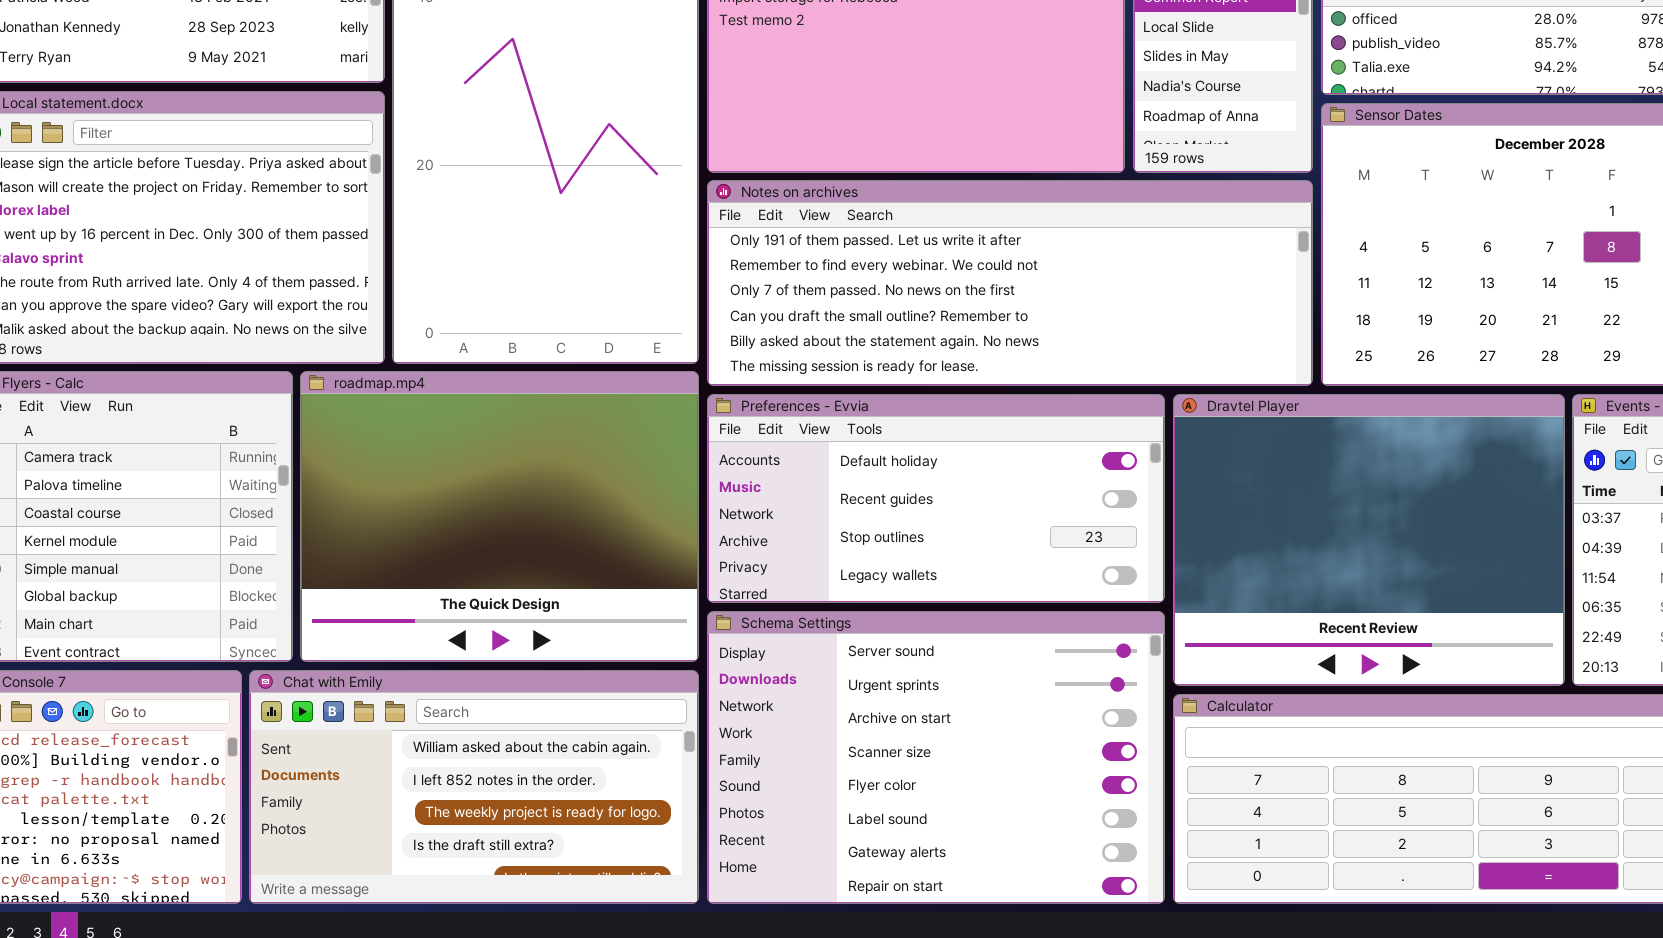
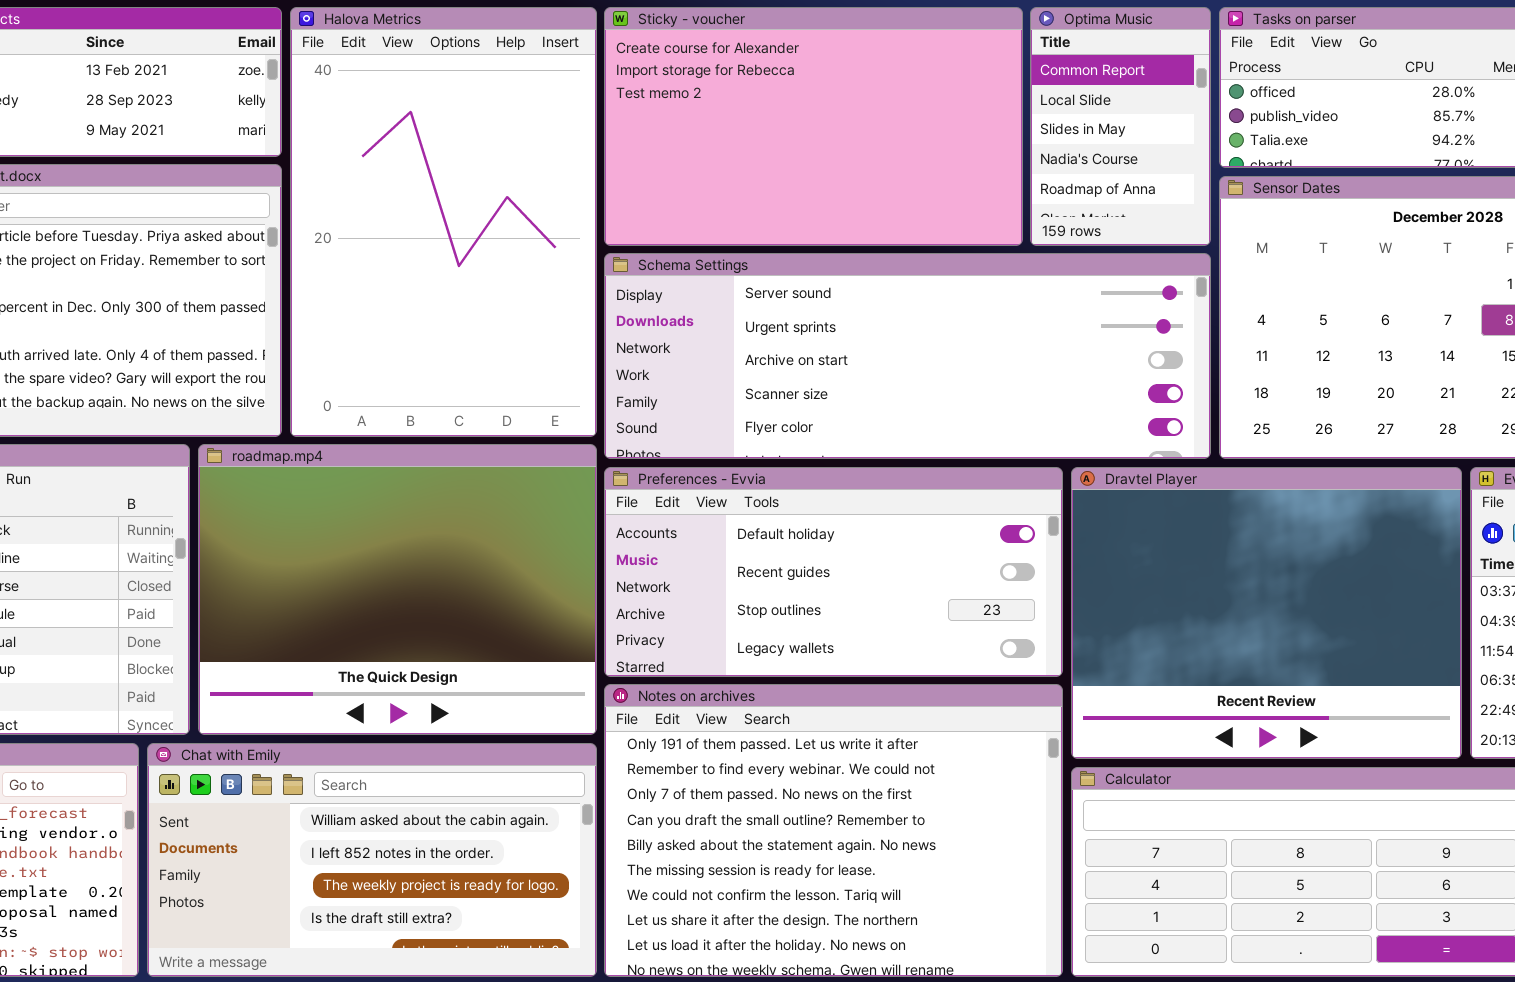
Notes on archives: [707,180,1313,386] -> [604,684,1063,977], moved, resized
Schema Settings: [707,611,1165,904] -> [604,253,1211,459], moved, resized

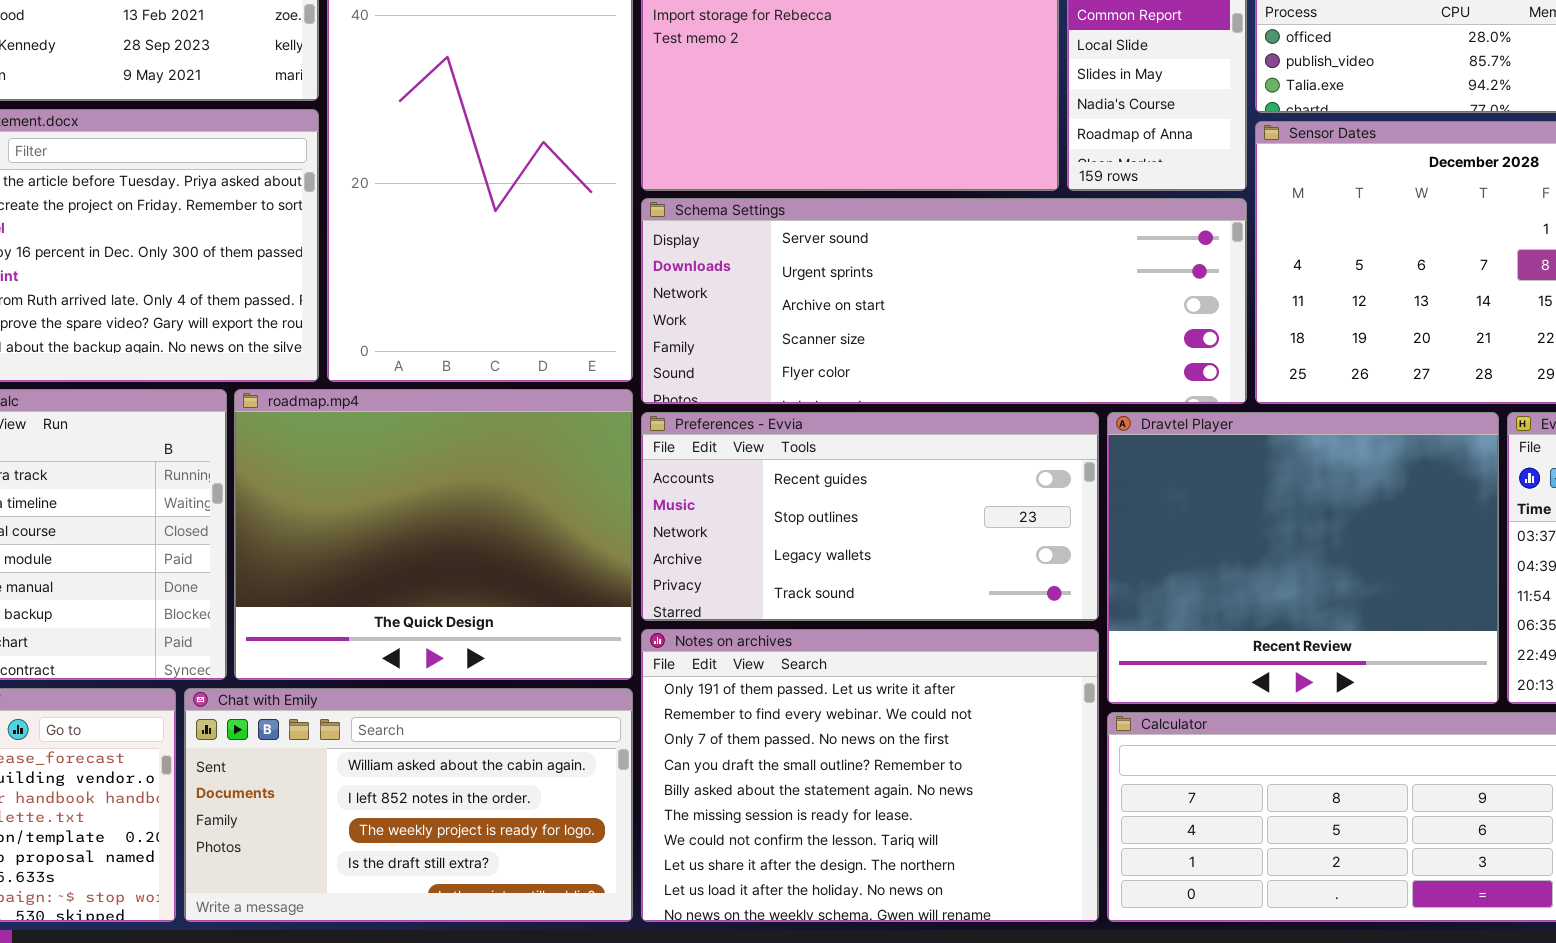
Preferences - Evvia: [604,467,1063,677] -> [641,412,1099,621], scrolled down 1 row

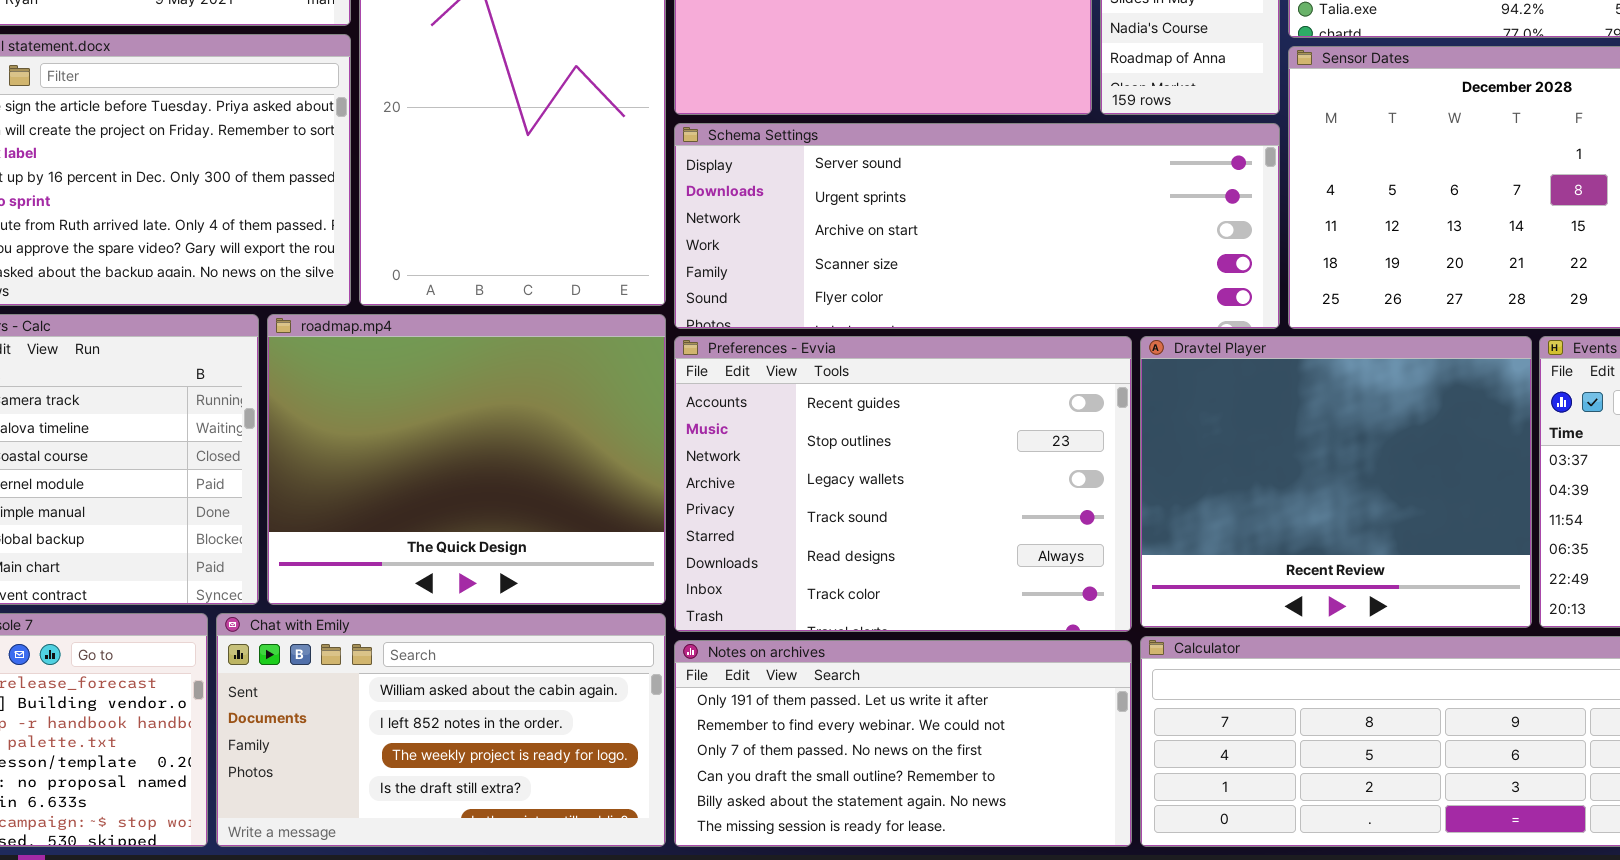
Preferences - Evvia: [641,412,1099,621] -> [674,336,1132,632], resized
Notes on archives: [641,629,1099,922] -> [674,640,1132,847], resized

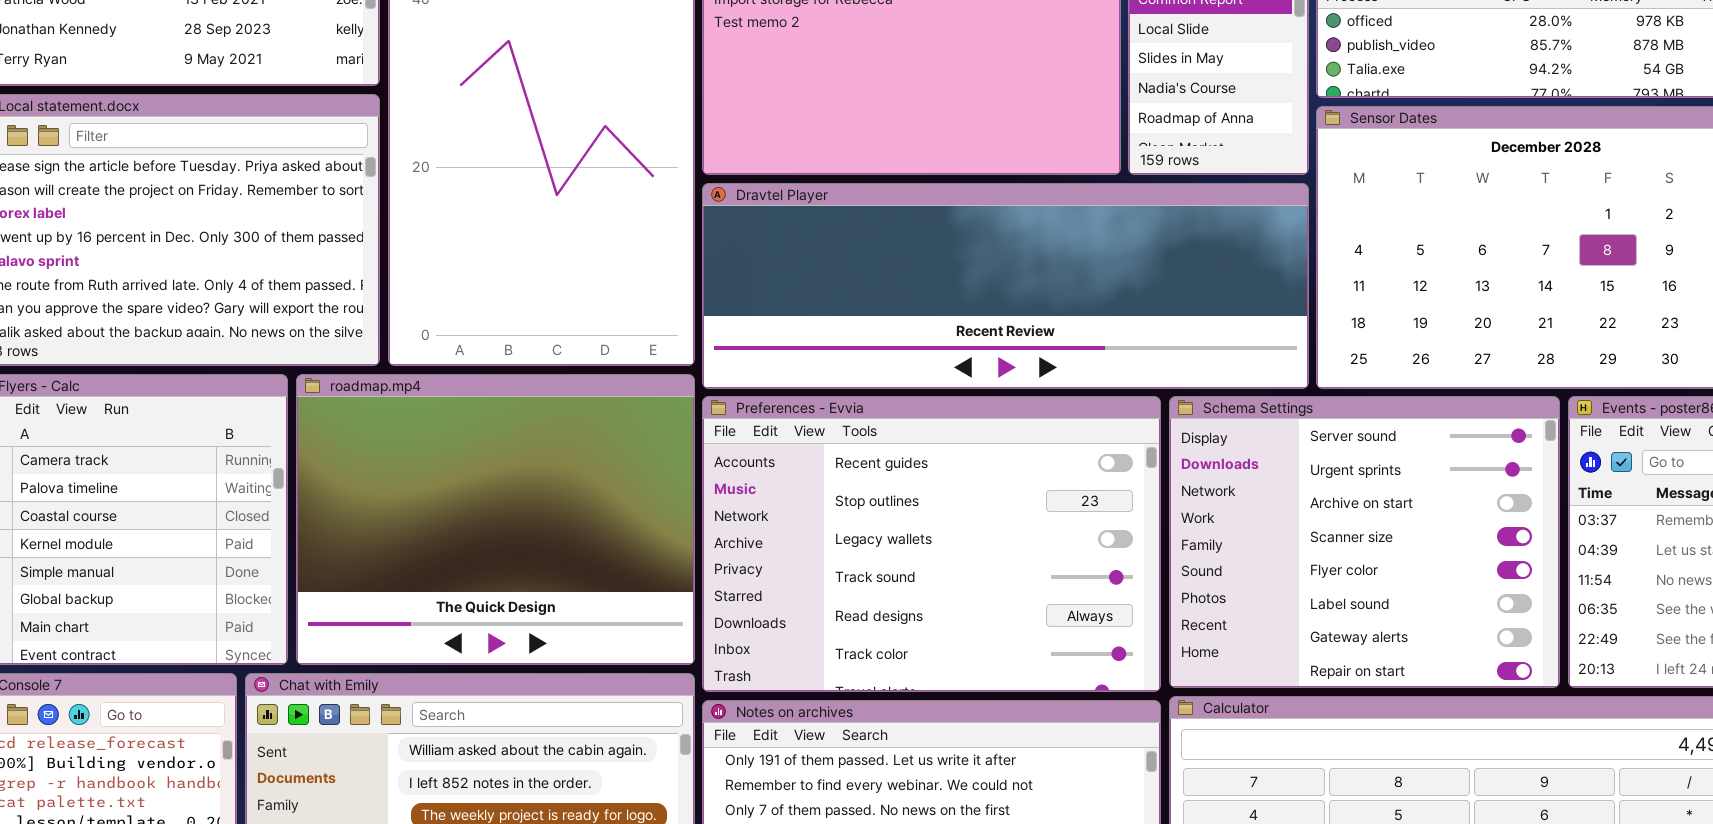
Schema Settings: [674,123,1280,329] -> [1169,396,1560,688], moved, resized
Dravtel Player: [1140,336,1532,628] -> [702,183,1309,389], moved, resized

